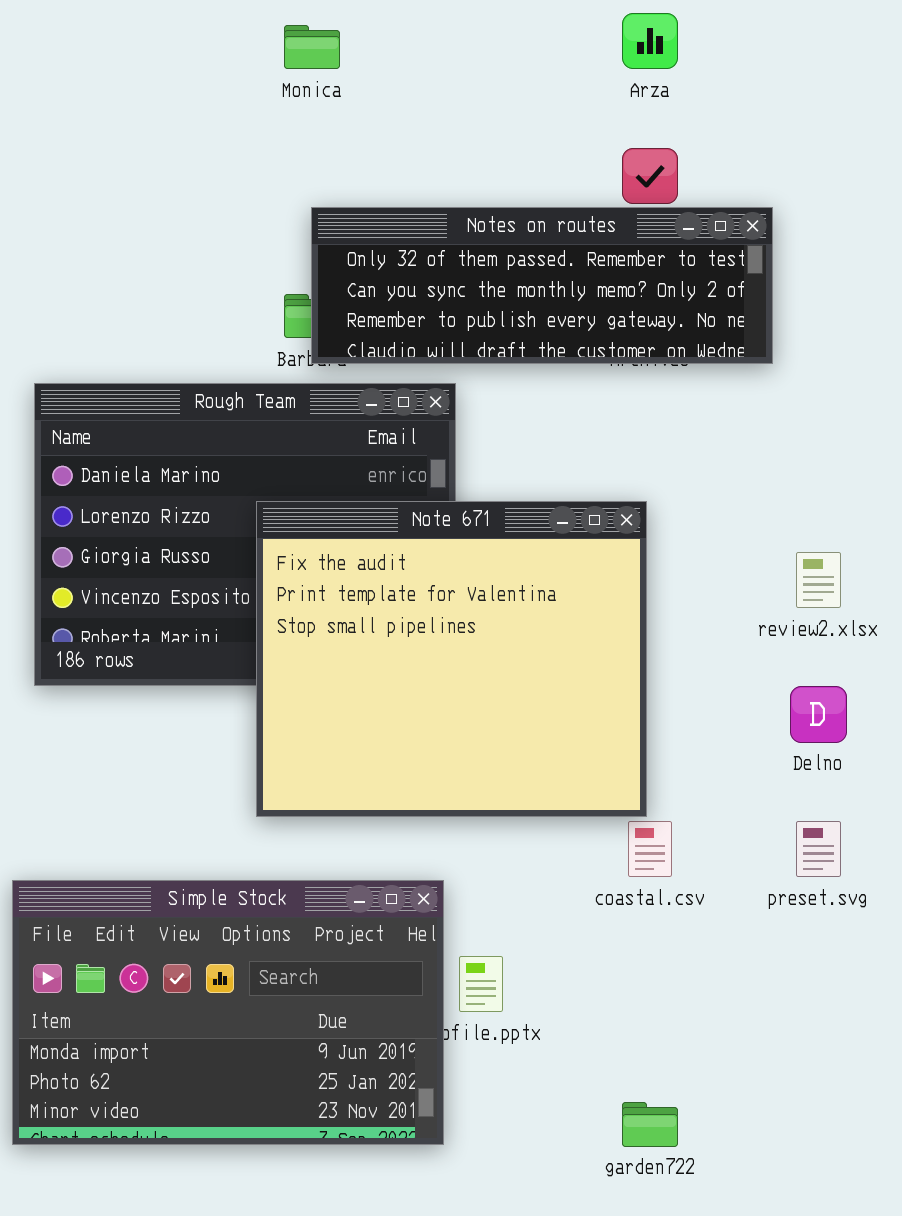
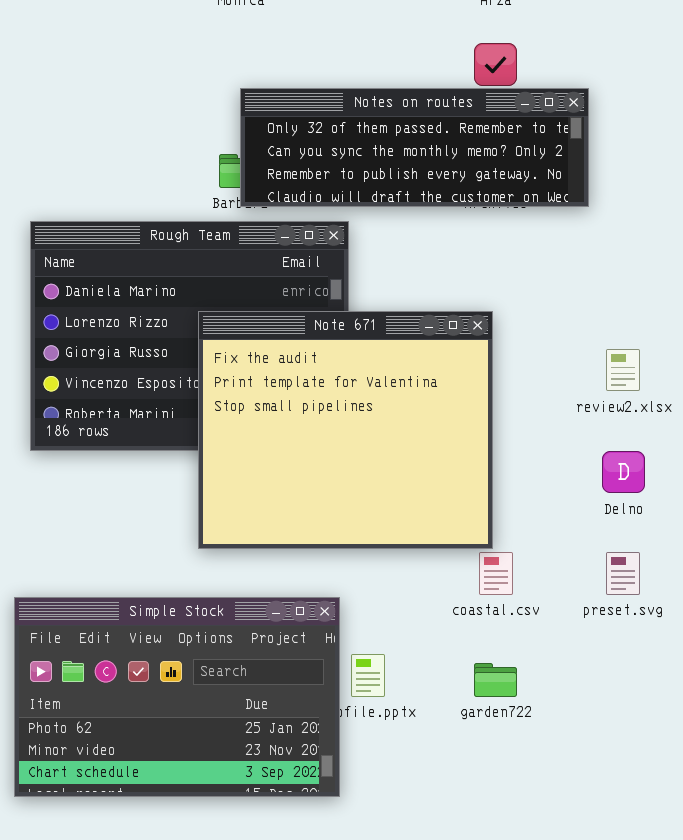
Simple Stock: [12,880,444,1145] -> [14,597,340,797], scrolled down 1 row
garden722: [622,1102,678,1147] -> [474,663,517,697], moved

